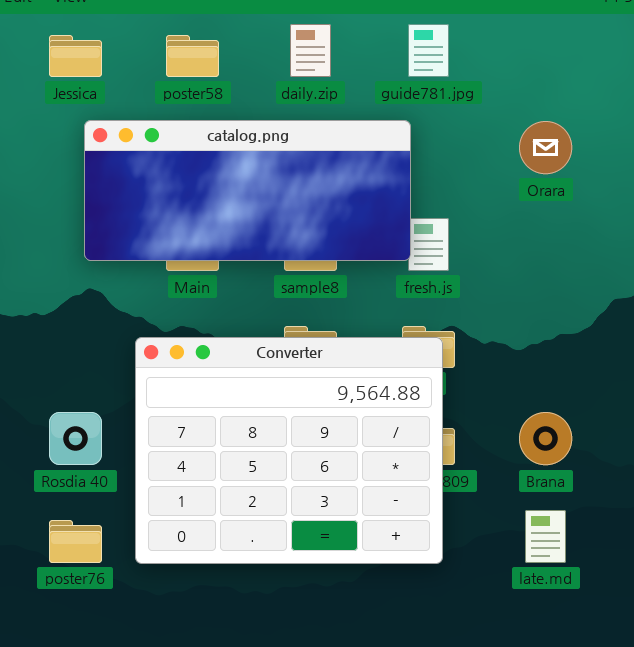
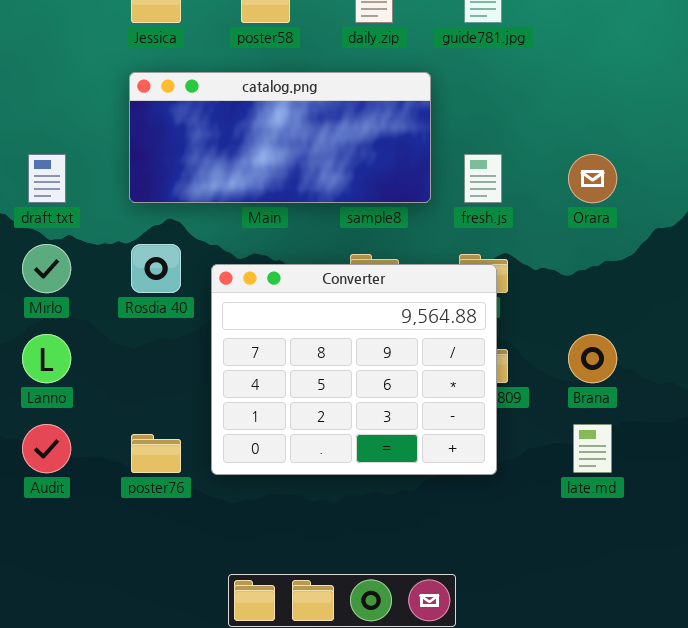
catalog.png: [84,120,411,261] -> [129,72,431,203], moved
Orara: [519,121,572,174] -> [568,154,617,203], moved
Rosdia 40: [49,412,102,465] -> [131,244,181,293], moved

